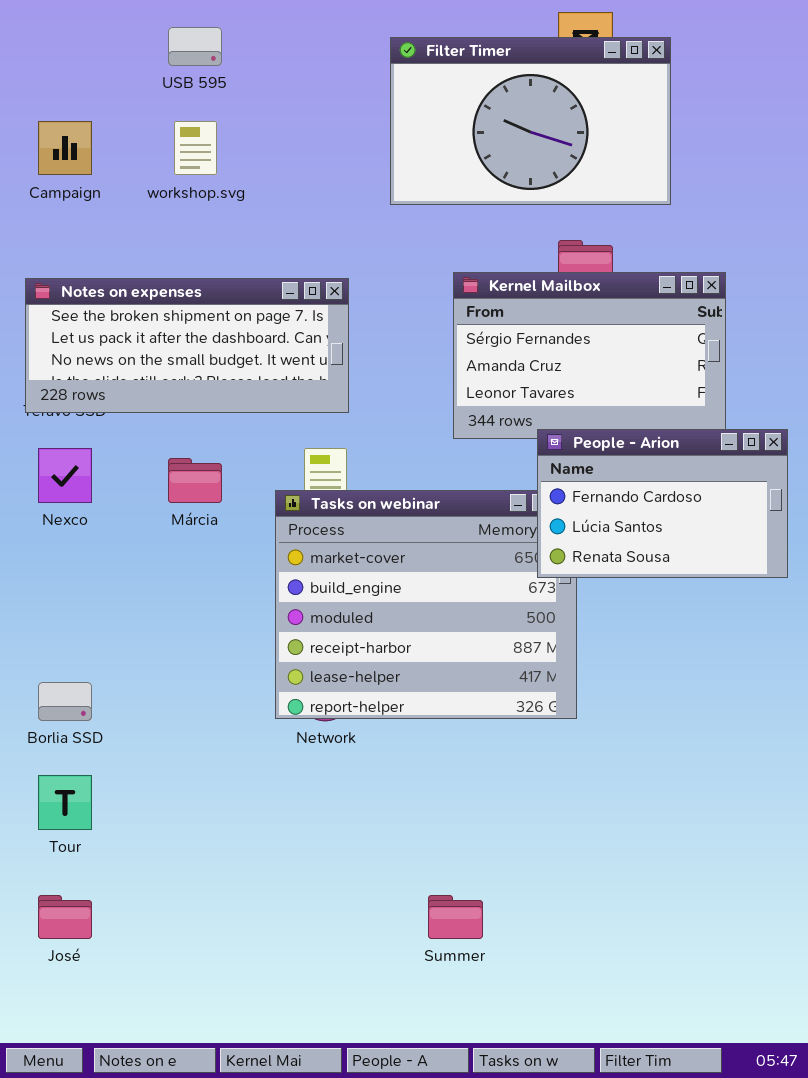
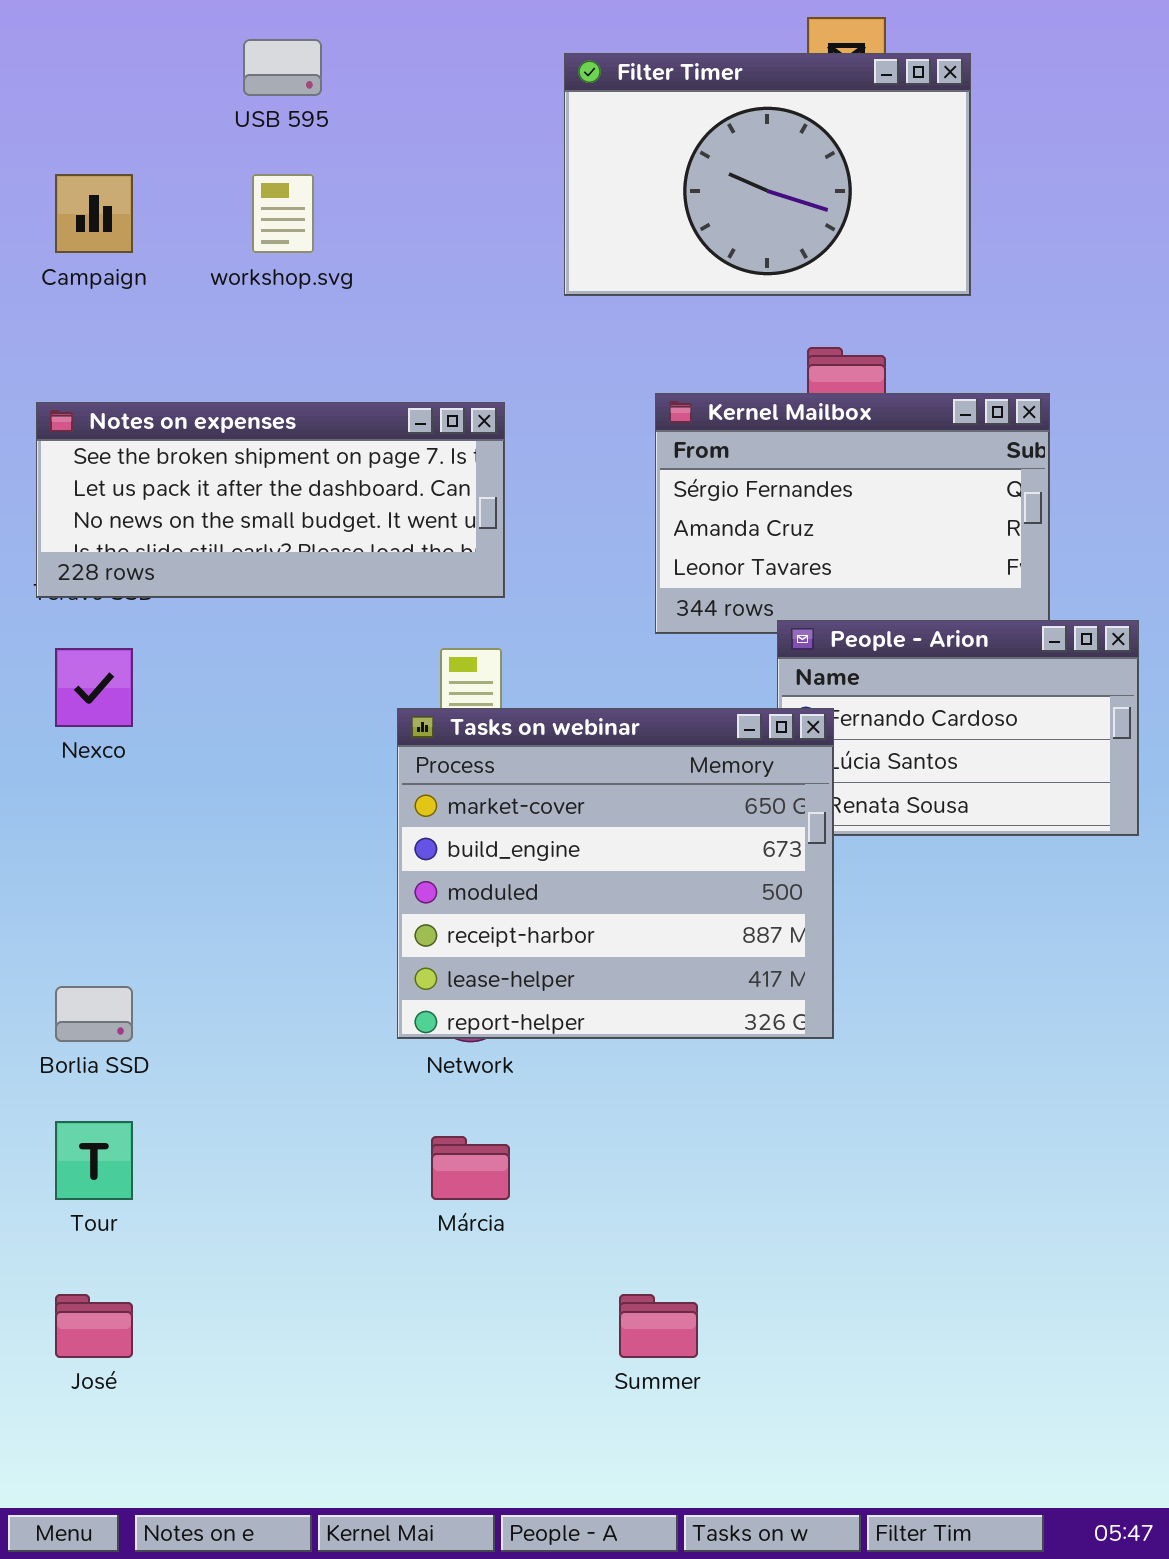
Márcia: [168,458,222,503] -> [431,1136,510,1200], moved
Tasks on webinar: [275,490,577,719] -> [397,708,834,1039], raised

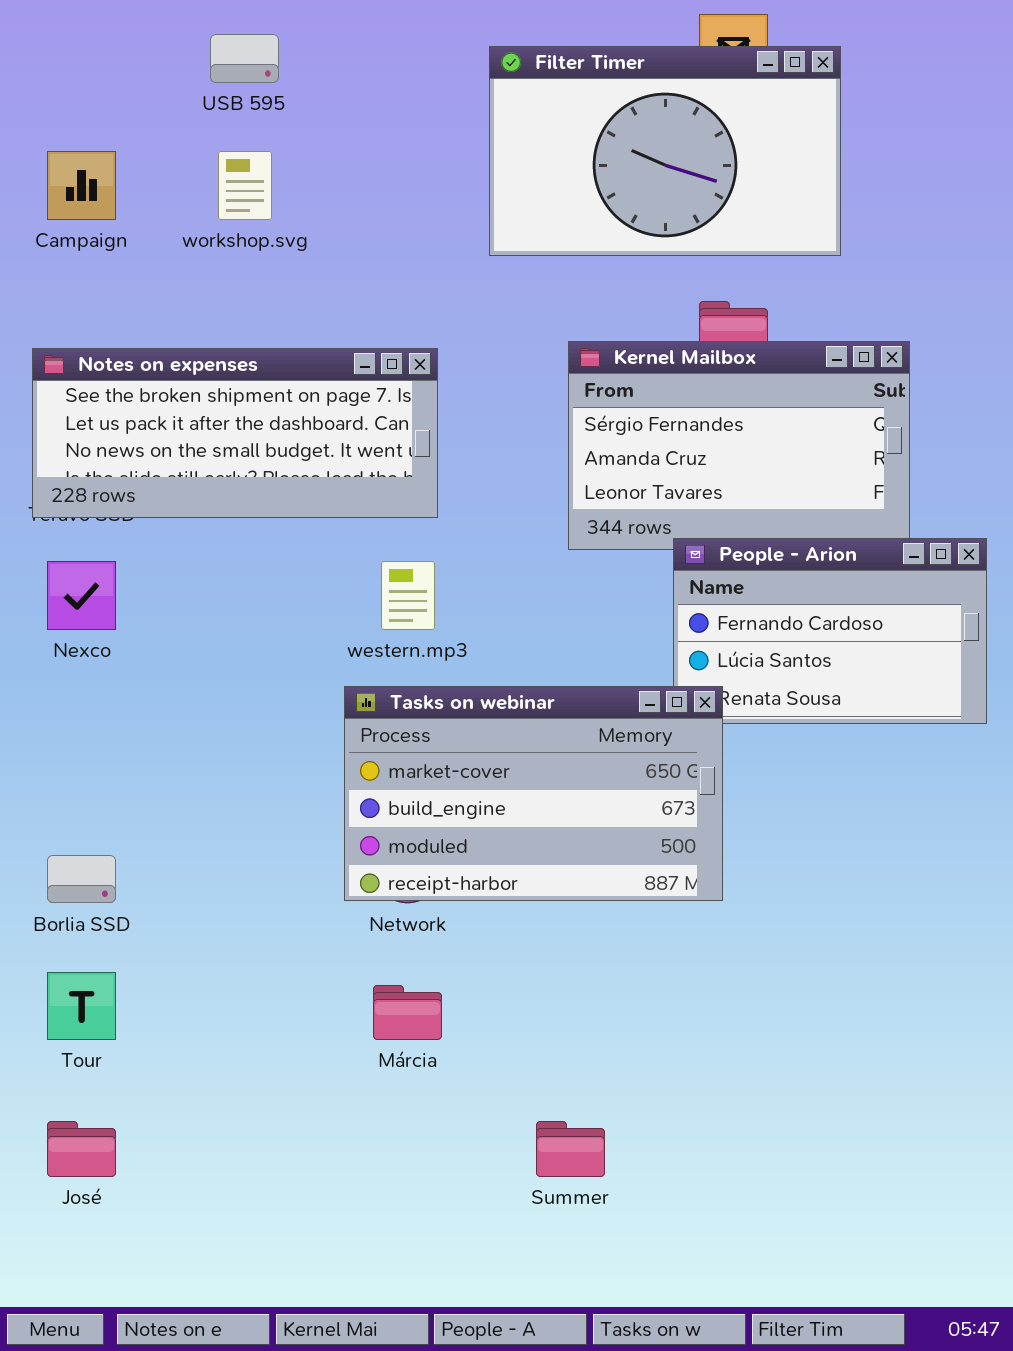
Tasks on webinar: [397,708,834,1039] -> [344,686,723,901], resized

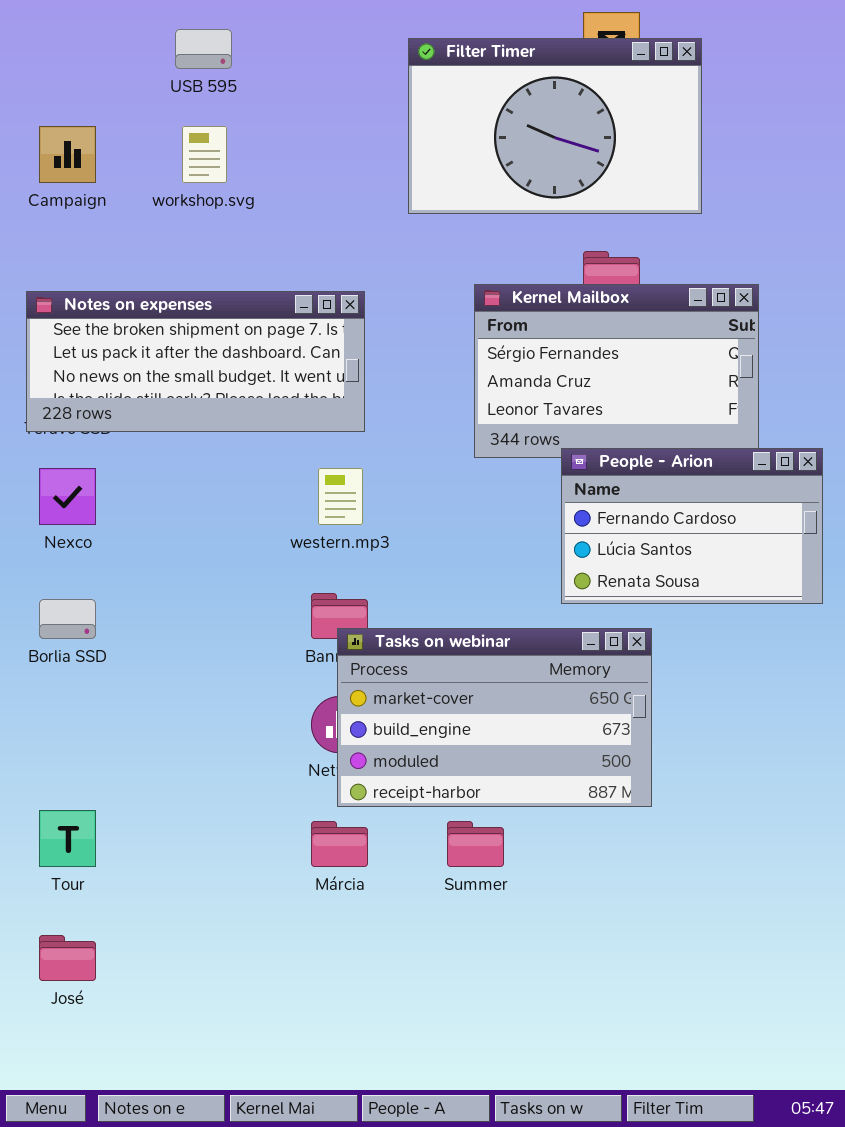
Tasks on webinar: [344,686,723,901] -> [337,628,652,807], moved
Borlia SSD: [47,855,116,903] -> [39,599,96,639], moved
Summer: [536,1121,605,1177] -> [447,821,504,867], moved

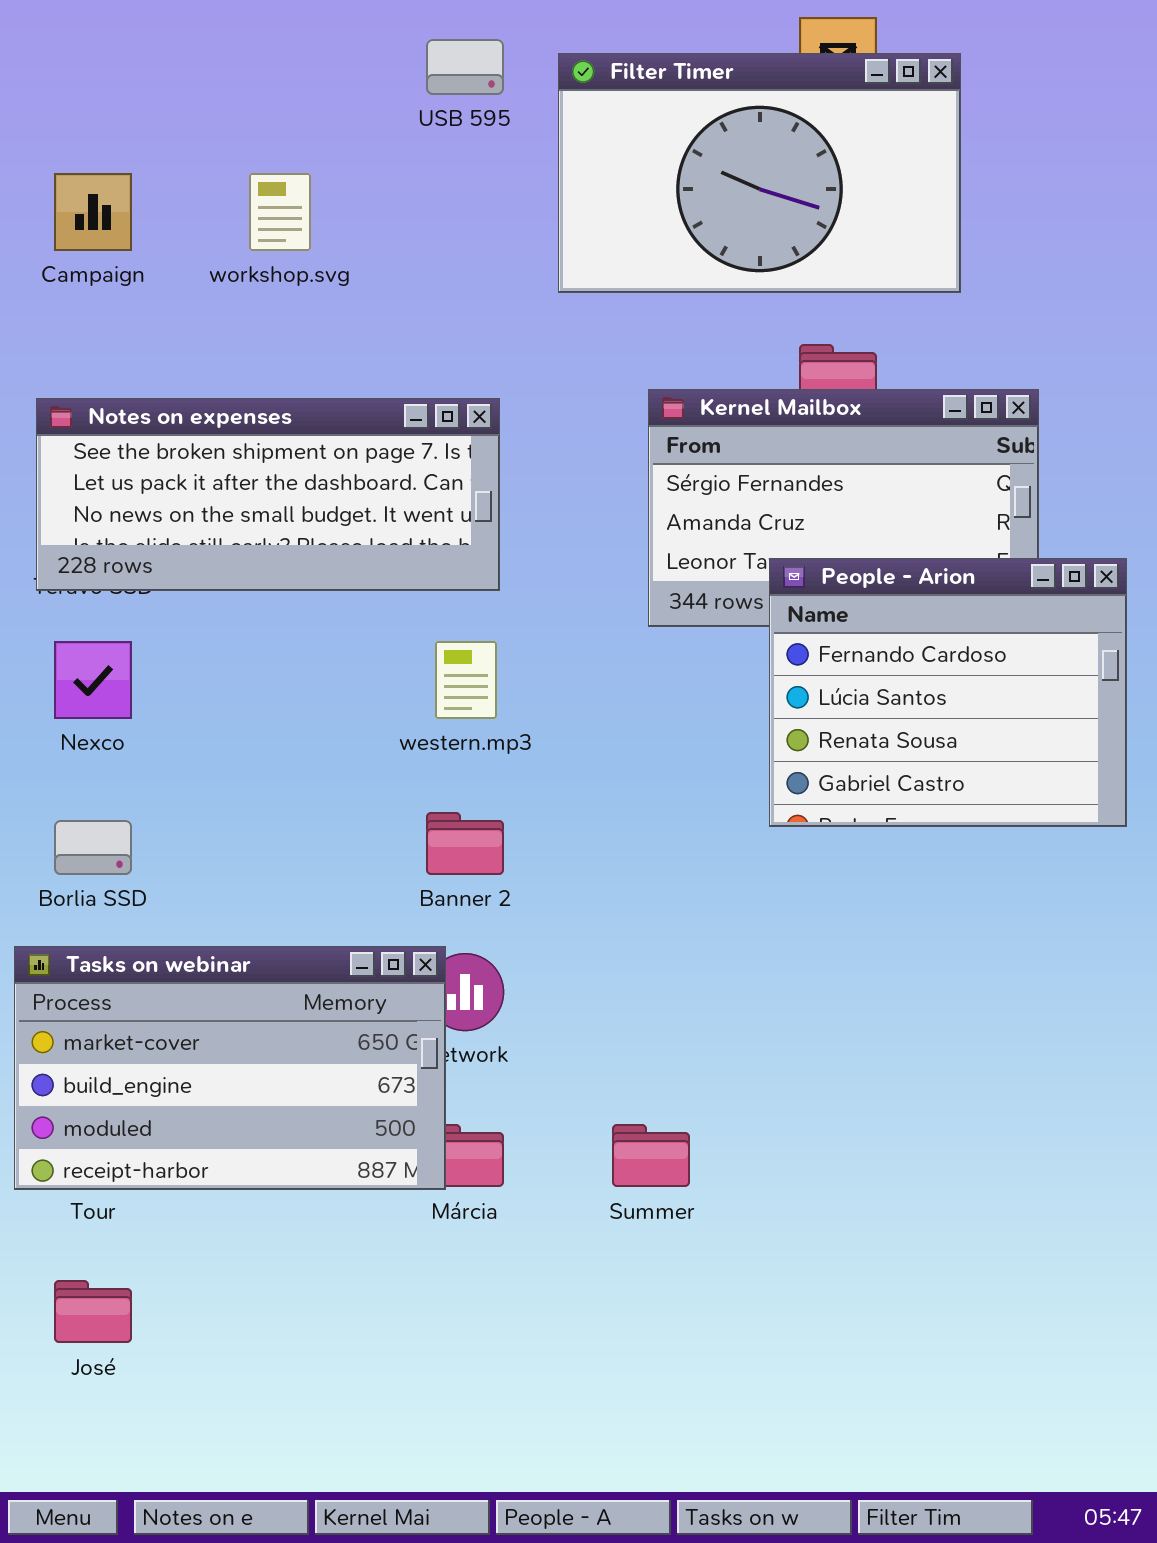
USB 595: [175,29,232,69] -> [426,39,504,95], moved
People - Arion: [561,448,823,604] -> [769,558,1127,827], resized
Tasks on webinar: [337,628,652,807] -> [14,946,446,1190], moved

